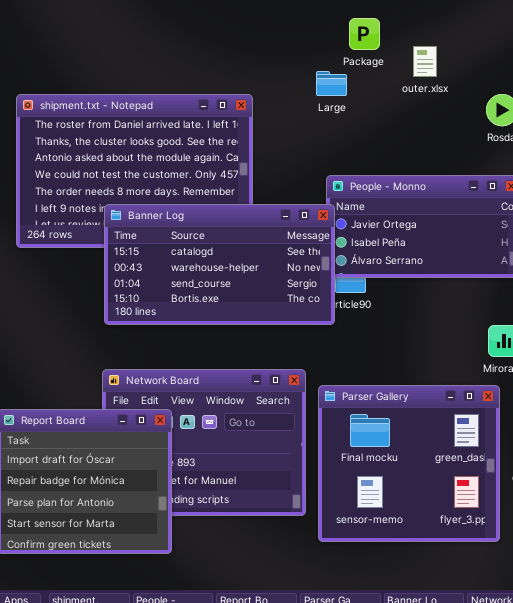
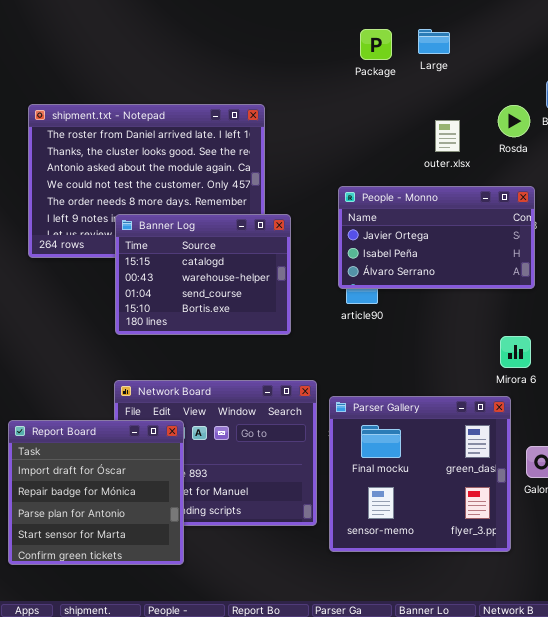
outer.xlsx: [413,46,437,77] -> [435,120,460,152], moved
Large: [316,71,347,96] -> [418,29,450,54], moved
Banner Log: [104,204,335,325] -> [115,214,291,335], resized

